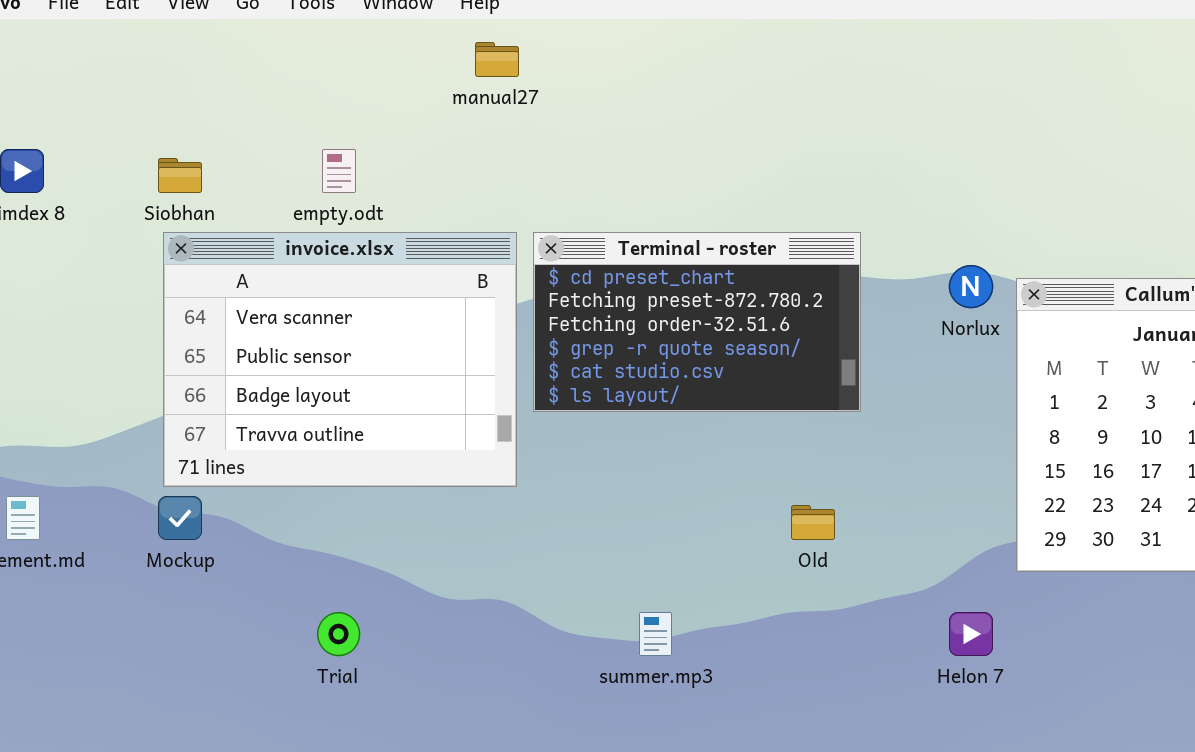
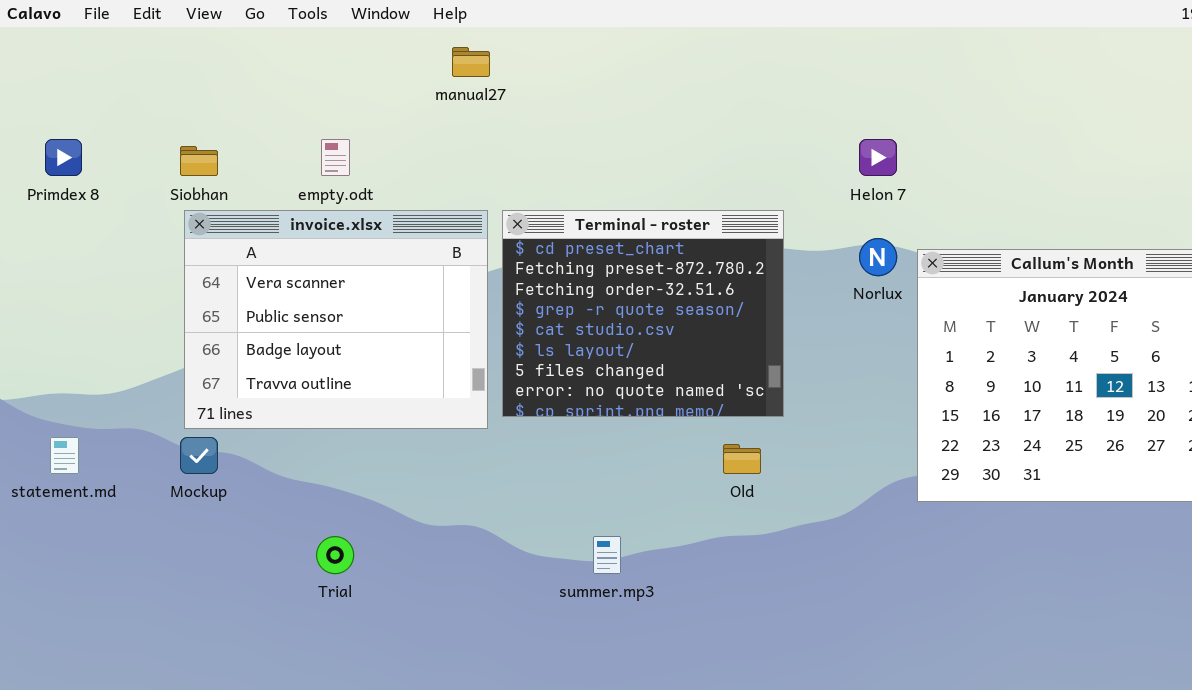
Terminal - roster: [533,232,861,412] -> [502,210,784,417], resized
Helon 7: [949,612,993,656] -> [859,139,897,176], moved

